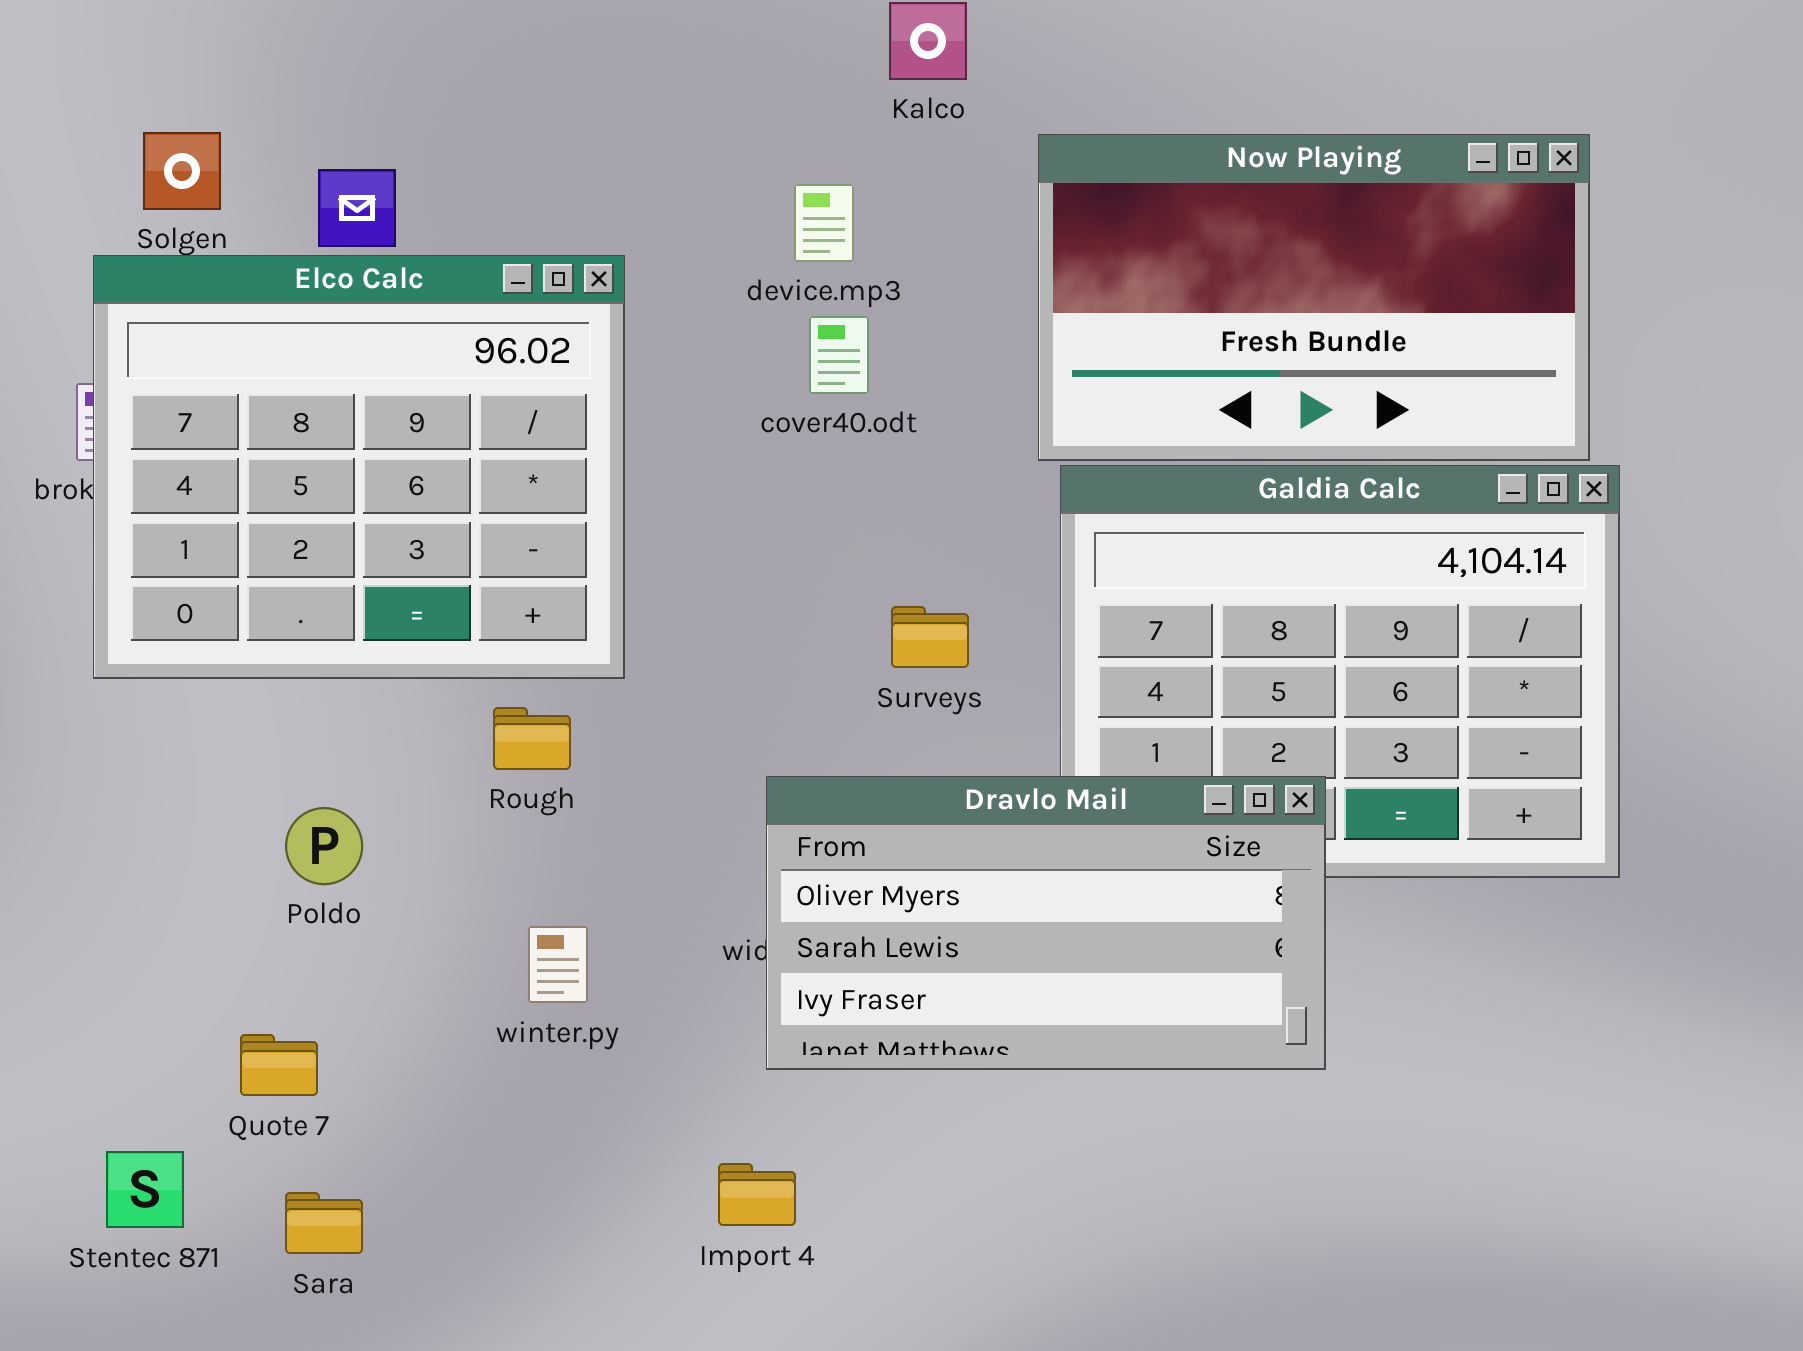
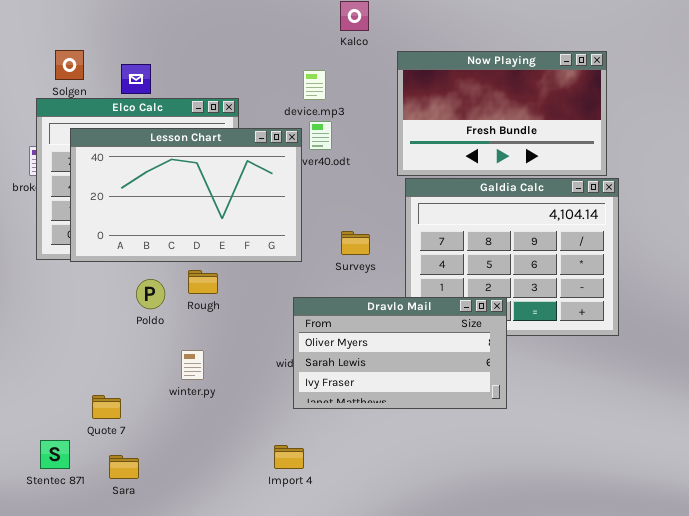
Lesson Chart: none -> [70,128,302,262], opened
Poldo: [285,807,363,885] -> [136,279,165,309], moved
winter.py: [528,926,588,1003] -> [181,350,204,380], moved

